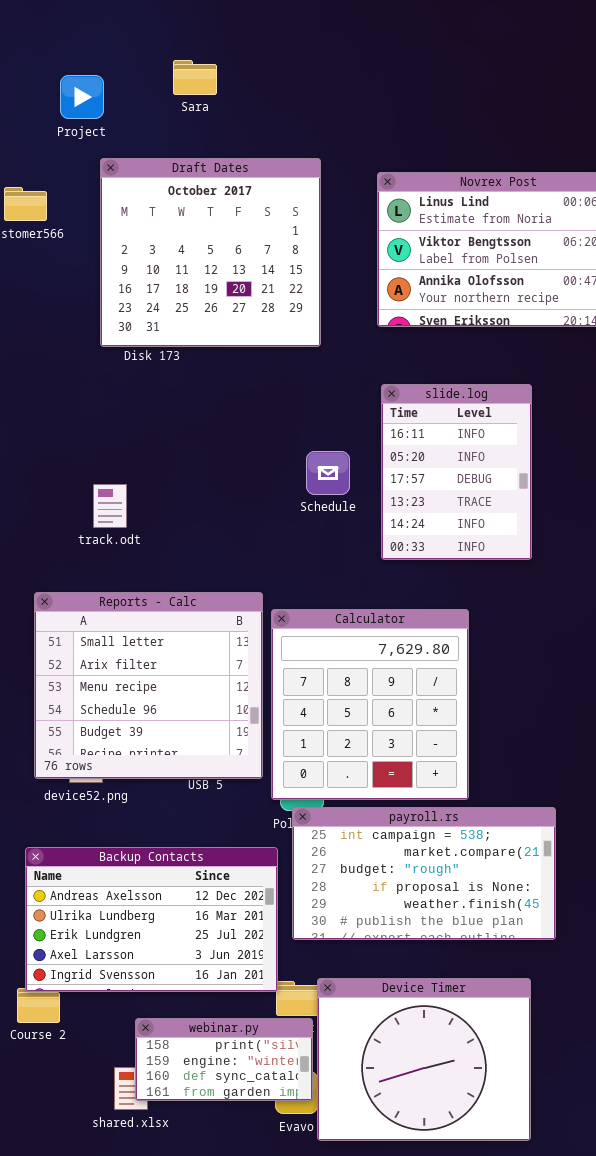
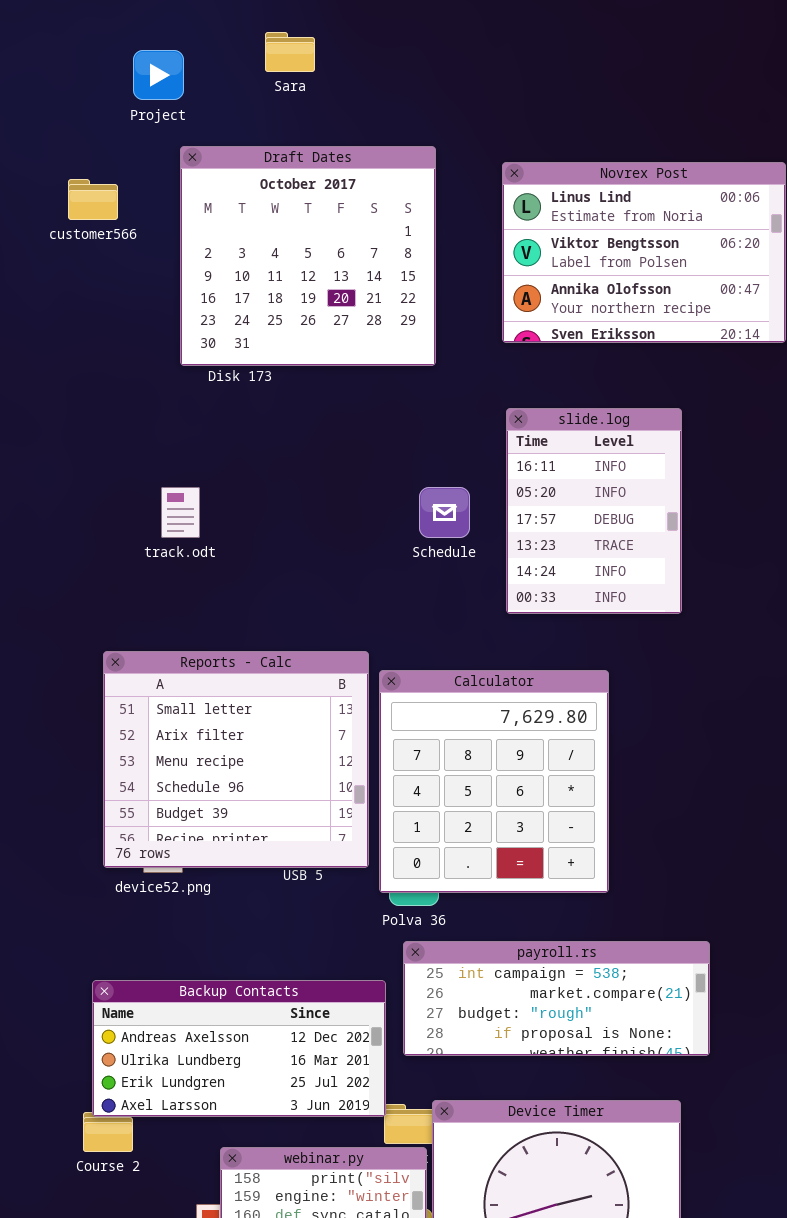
track.odt: [93,484,127,528] -> [161,487,200,538], moved
payroll.rs: [292,807,556,940] -> [403,941,710,1056], resized
Backup Contacts: [25,847,278,992] -> [92,980,386,1117], resized

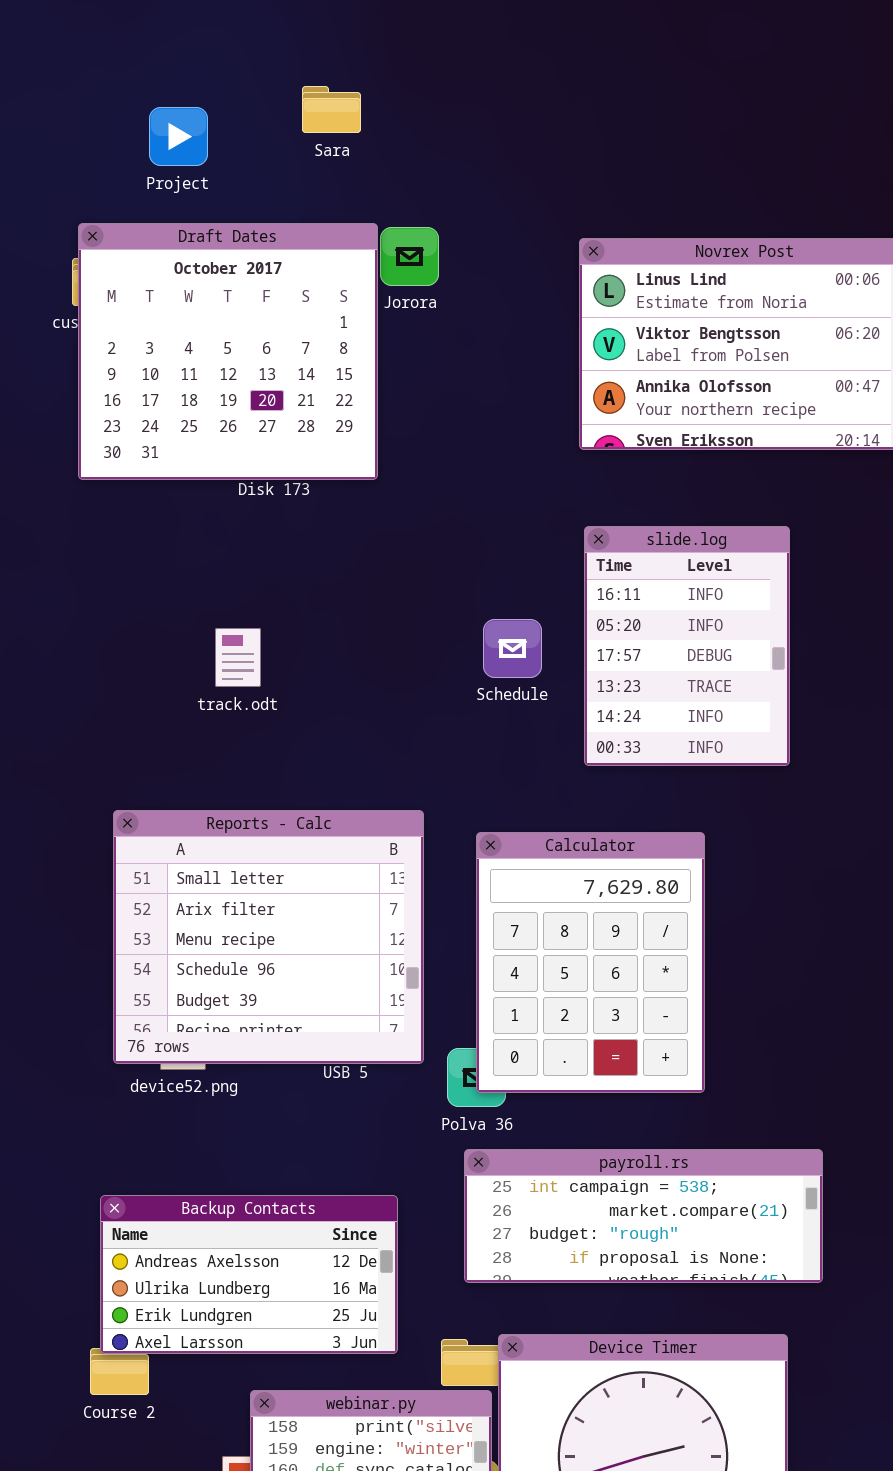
Draft Dates: [180,146,436,366] -> [78,223,378,480], moved
track.odt: [161,487,200,538] -> [215,628,261,687], moved
Calculator: [379,670,609,893] -> [476,832,705,1093], resized
Backup Contacts: [92,980,386,1117] -> [100,1195,398,1354], resized

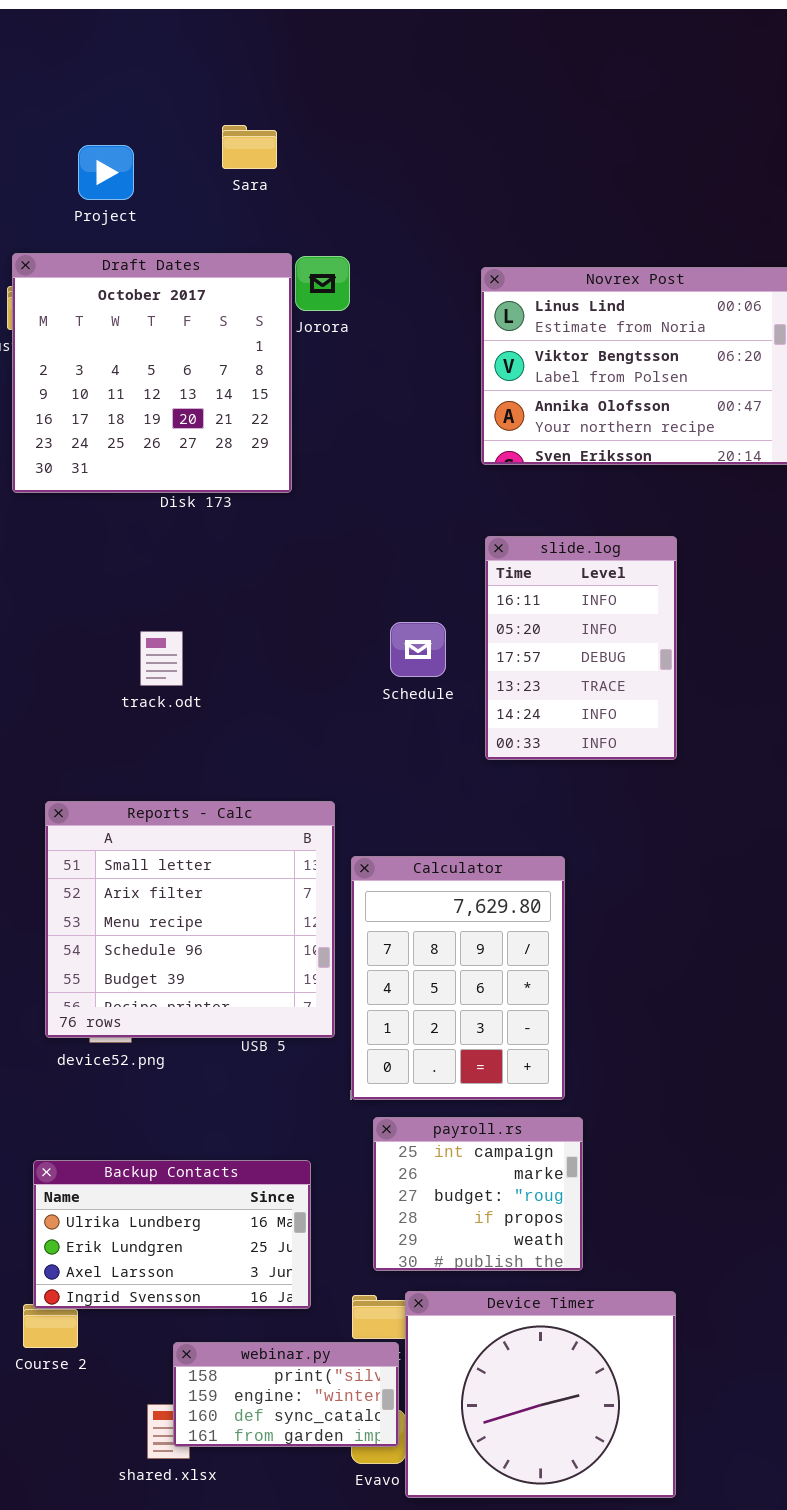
Calculator: [476,832,705,1093] -> [351,856,565,1100], moved
payroll.rs: [464,1149,823,1283] -> [373,1117,583,1271], resized
Backup Contacts: [100,1195,398,1354] -> [33,1160,311,1309], scrolled down 1 row

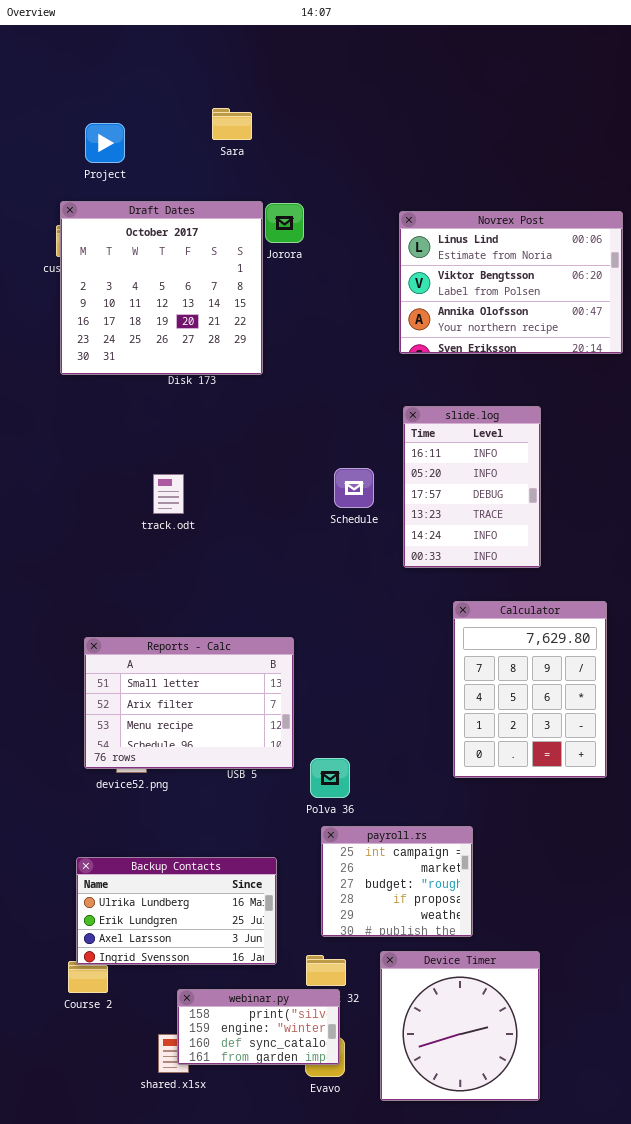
Project: [78,145,134,200] -> [85,123,125,163], moved
Reports - Calc: [45,801,335,1038] -> [84,637,294,769], resized
Calculator: [351,856,565,1100] -> [453,601,607,778], moved
Device Timer: [405,1291,676,1498] -> [380,951,540,1101], resized

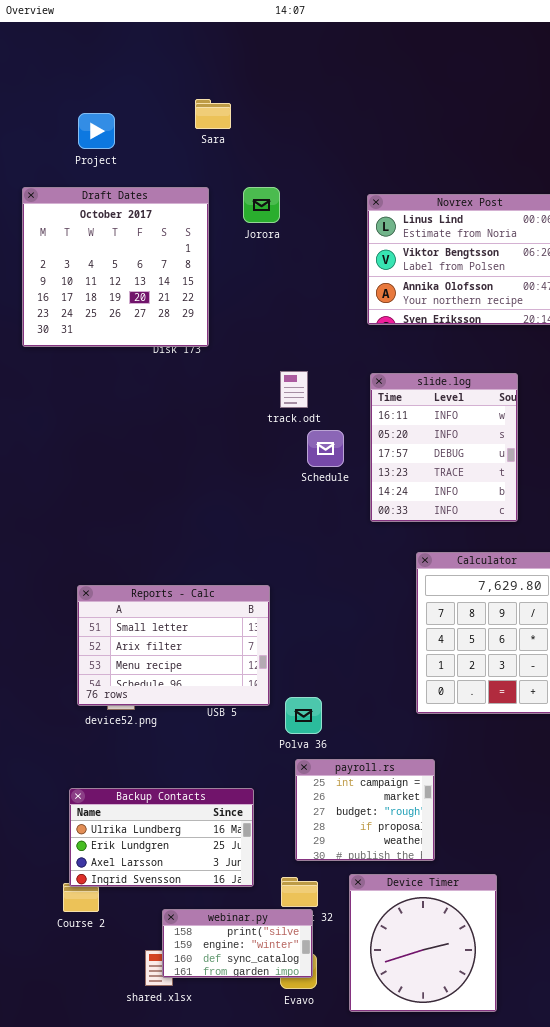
Draft Dates: [60,201,263,375] -> [22,187,209,347], moved
slide.log: [403,406,541,568] -> [370,373,518,522], resized
track.odt: [153,474,184,514] -> [280,371,308,408], moved

